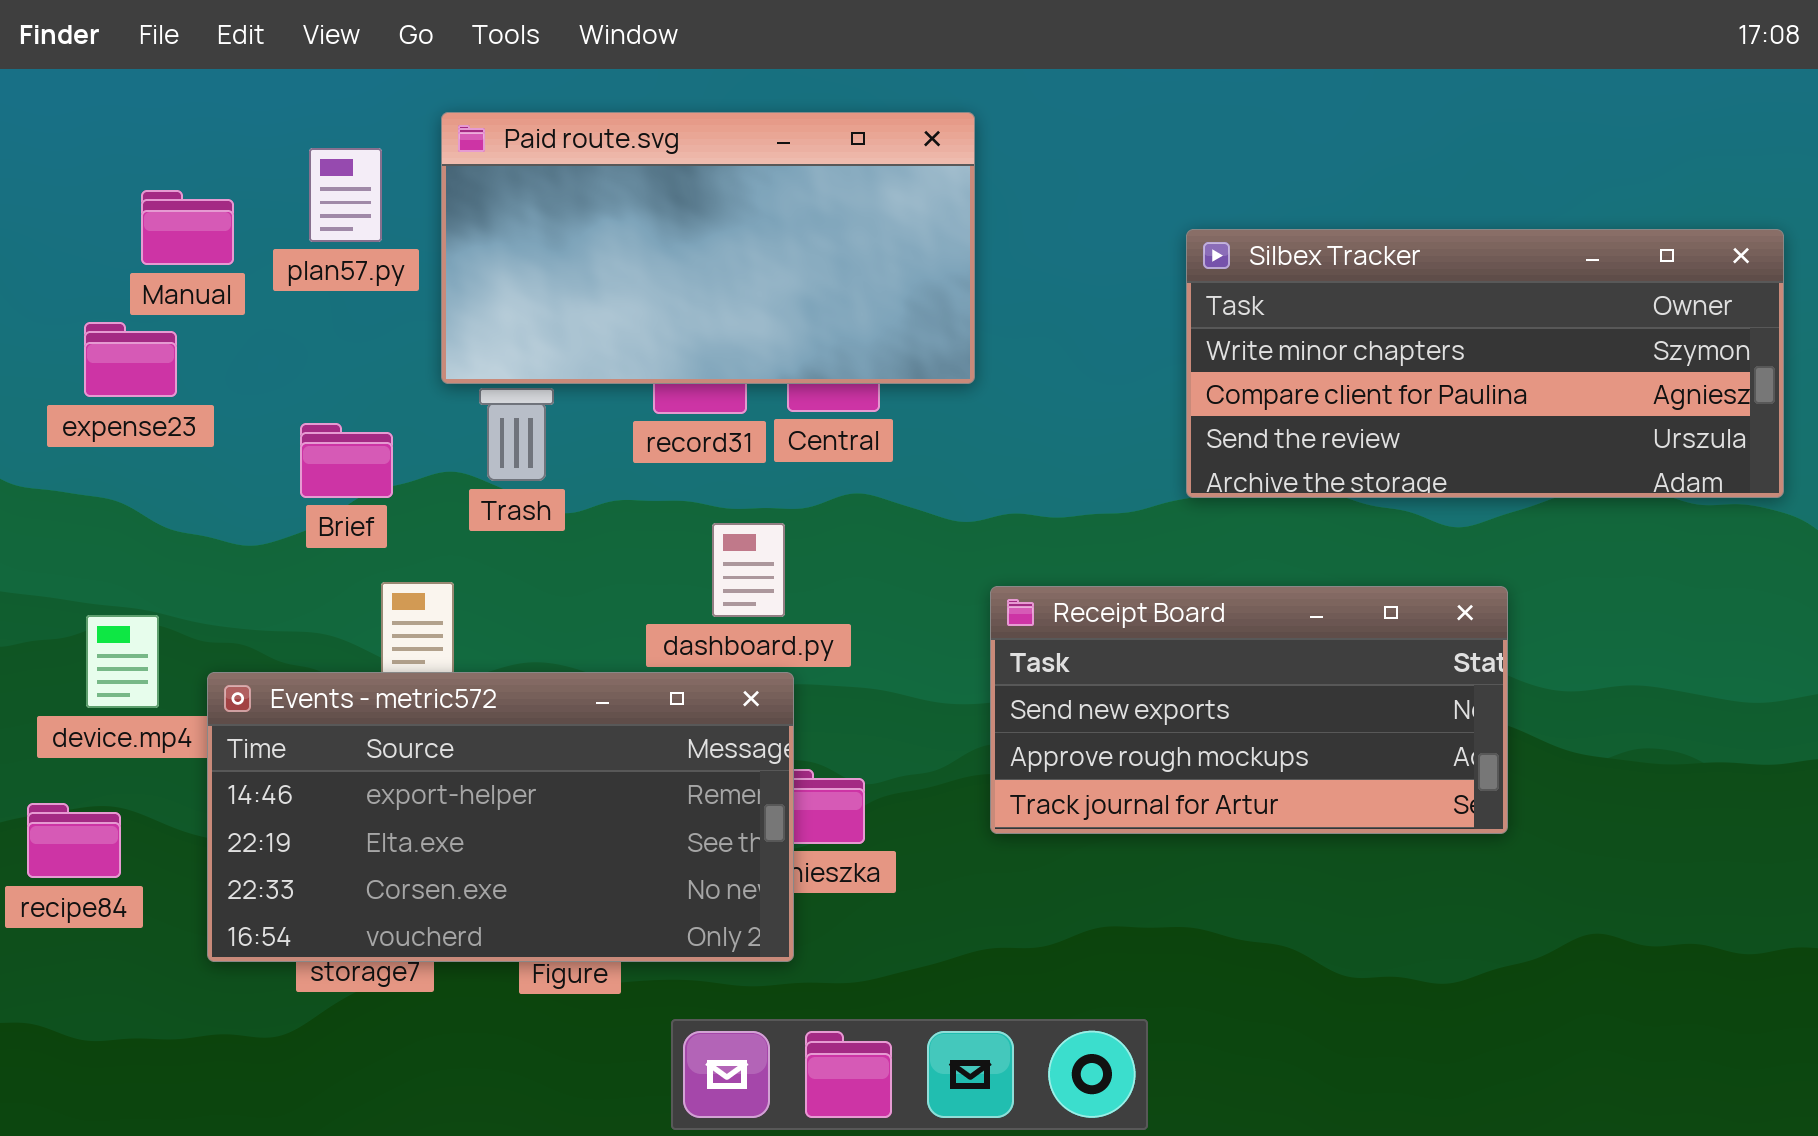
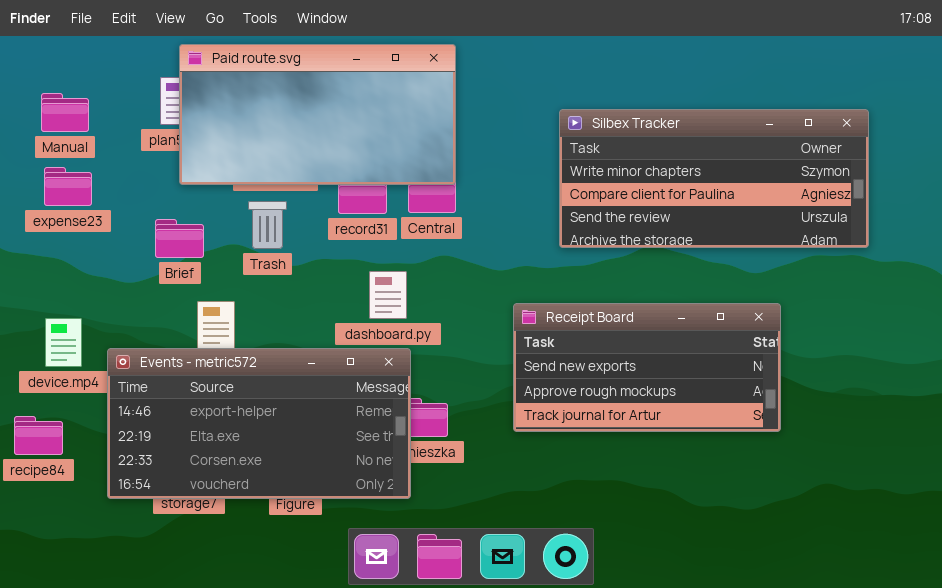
Paid route.svg: [441,112,975,384] -> [179,44,456,185], moved
Manual: [141,190,234,265] -> [41,93,89,132], moved
Silbex Tracker: [1186,229,1784,498] -> [559,109,869,248], moved

